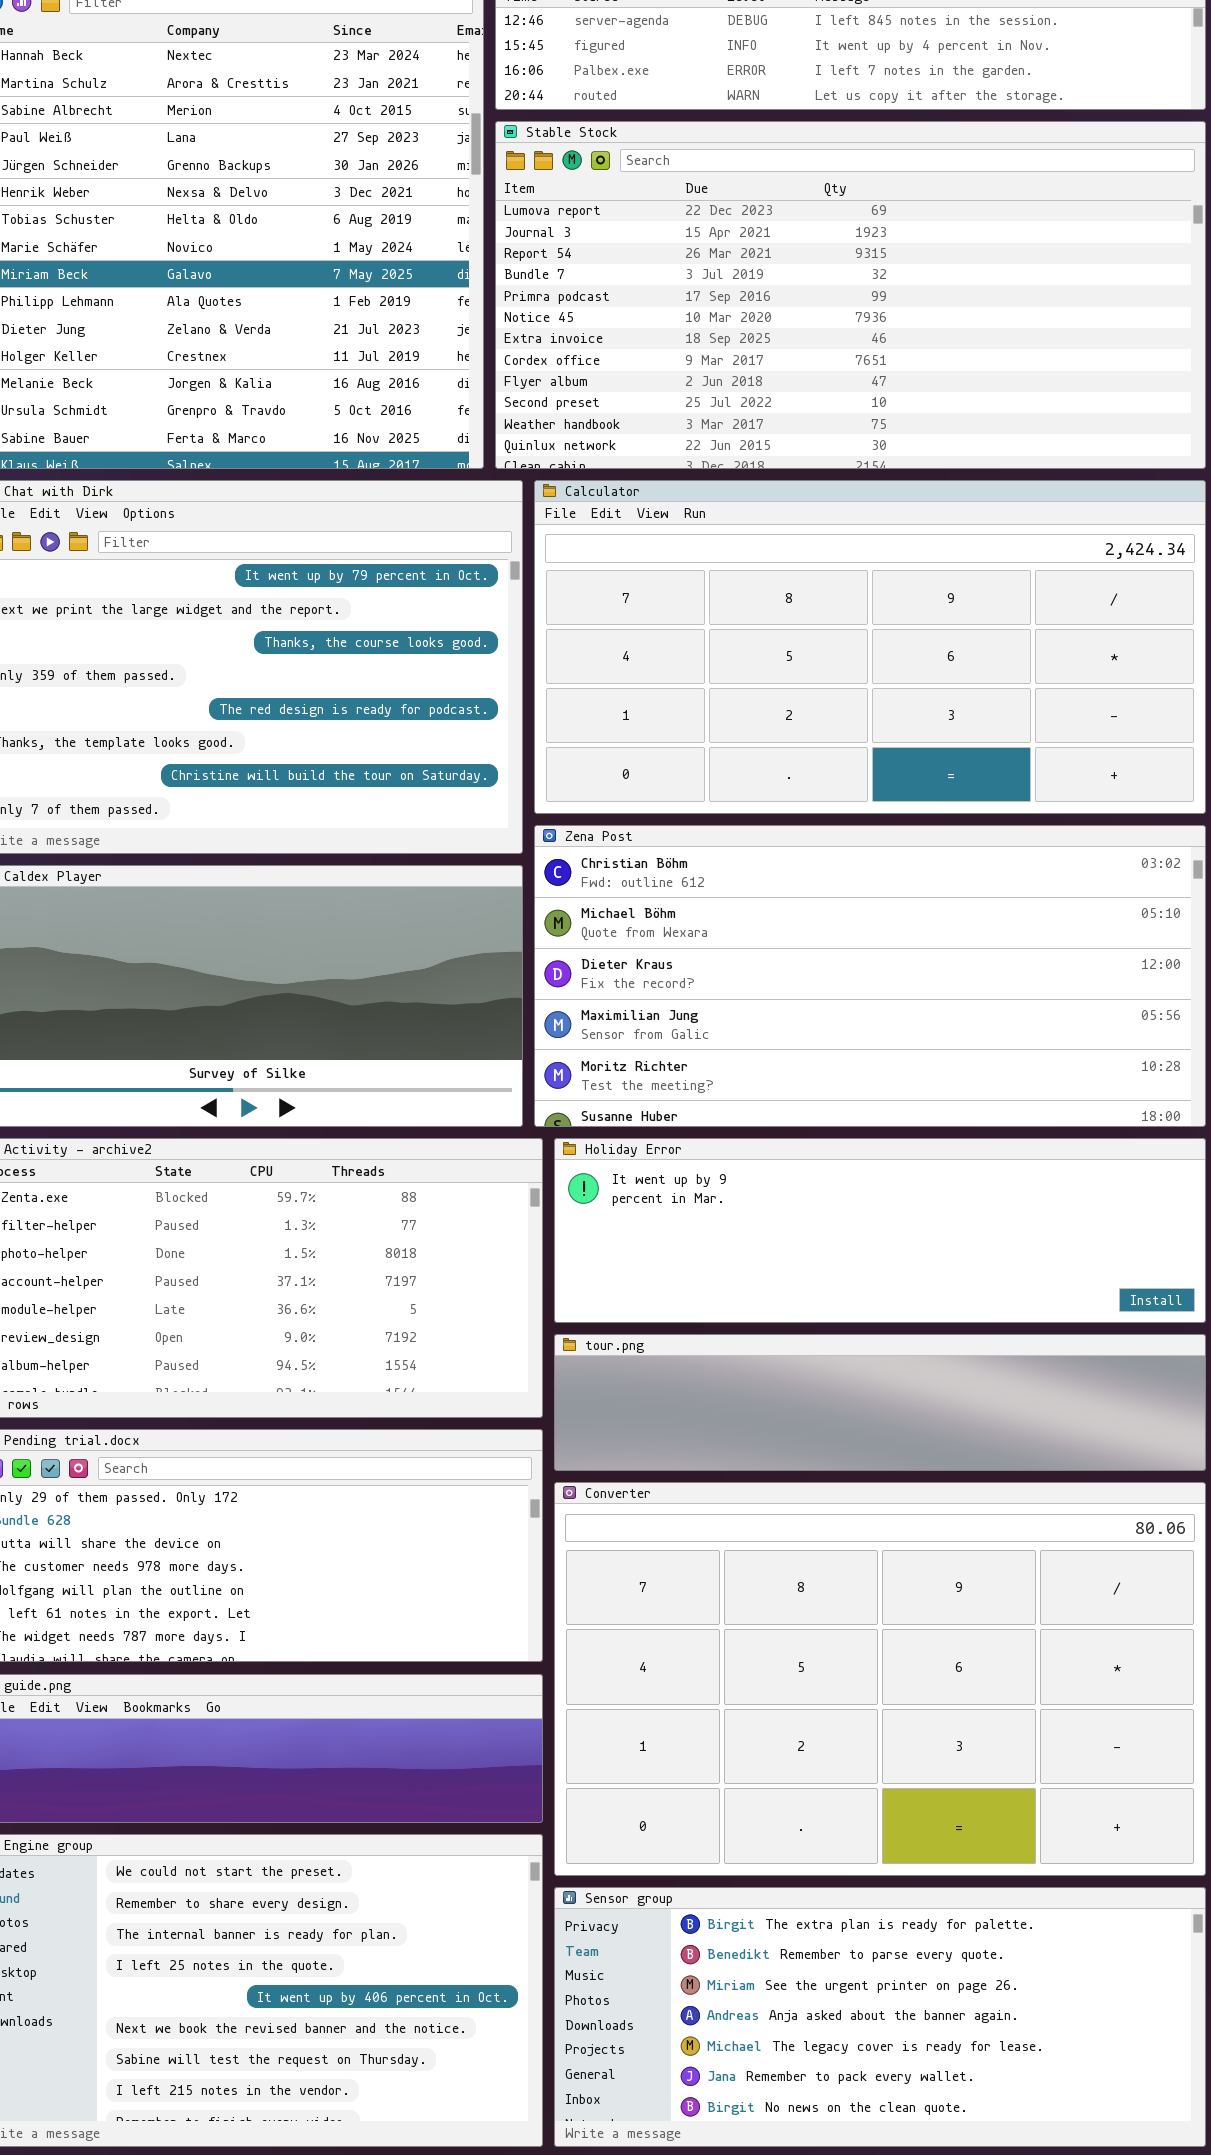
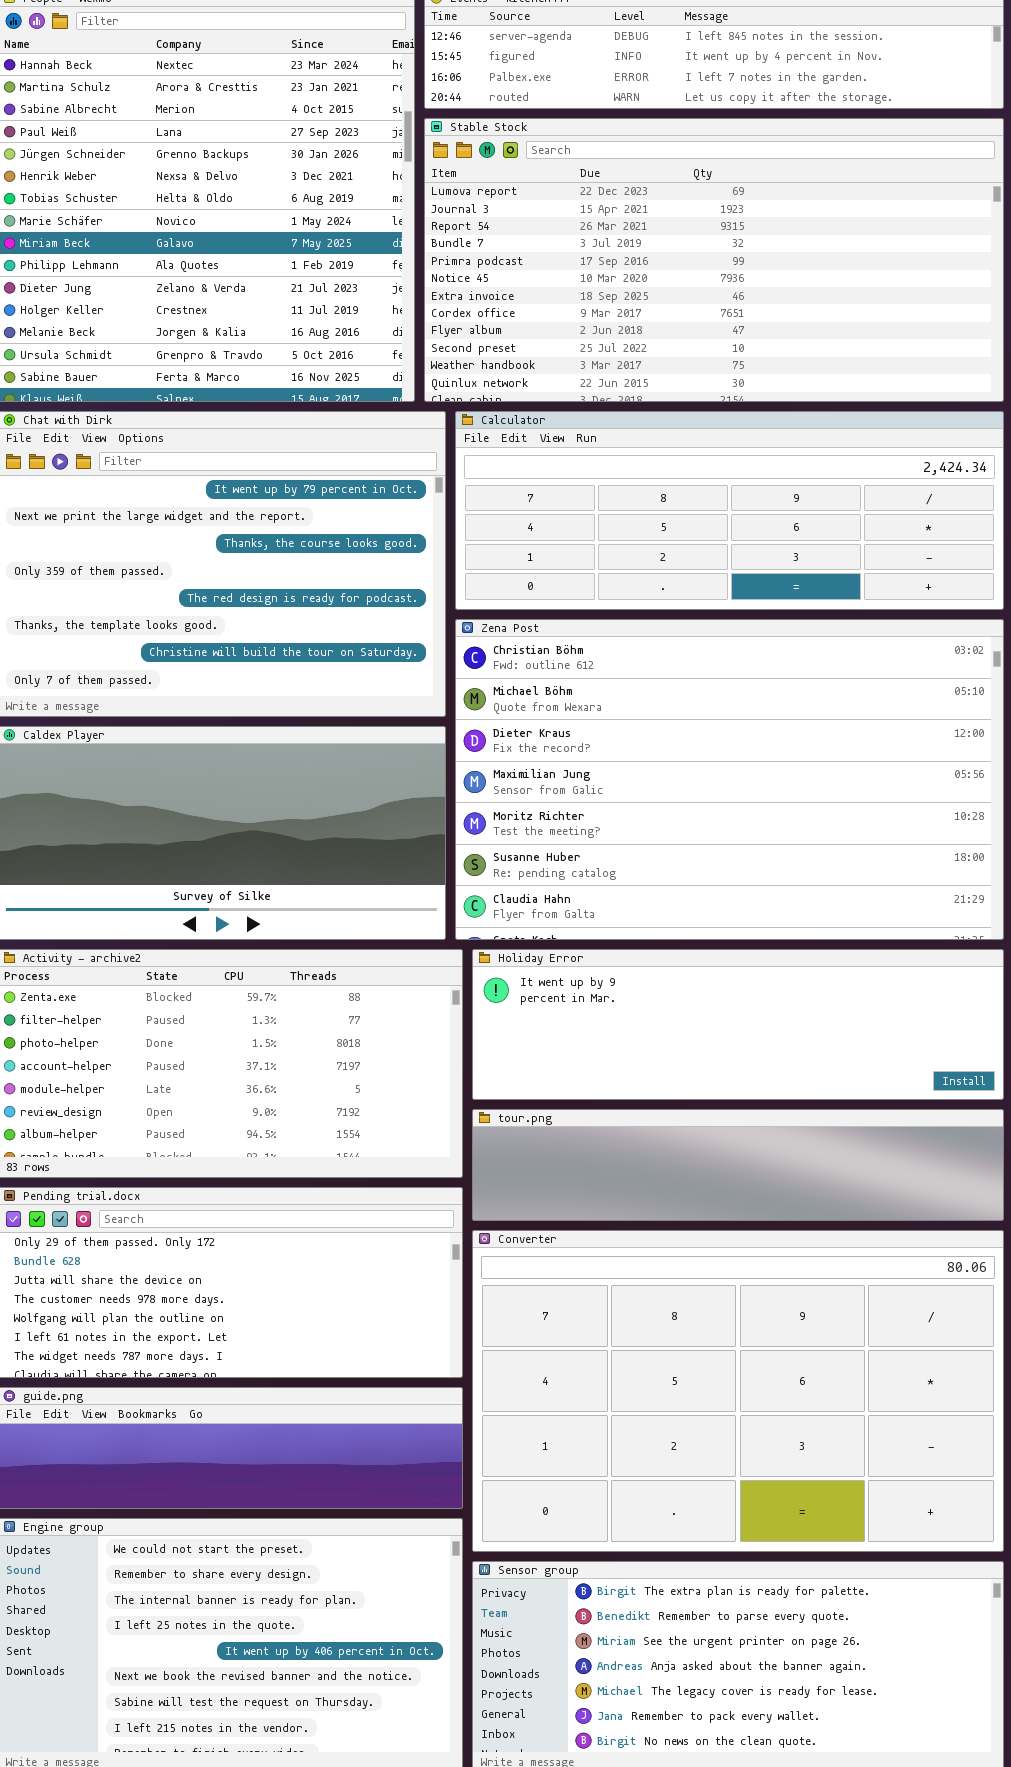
Calculator: [534,480,1206,814] -> [455,411,1004,610], resized
Zena Post: [534,825,1206,1127] -> [455,619,1004,940], resized

